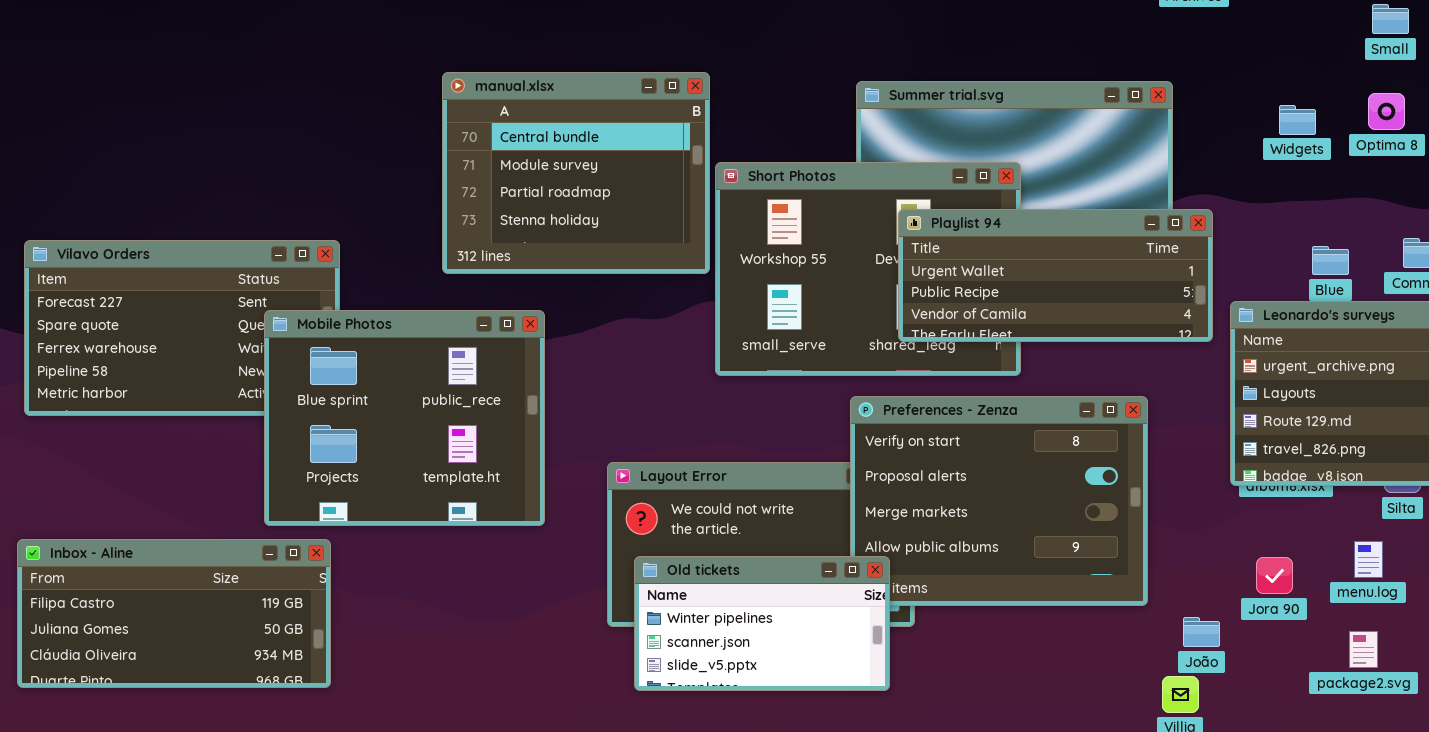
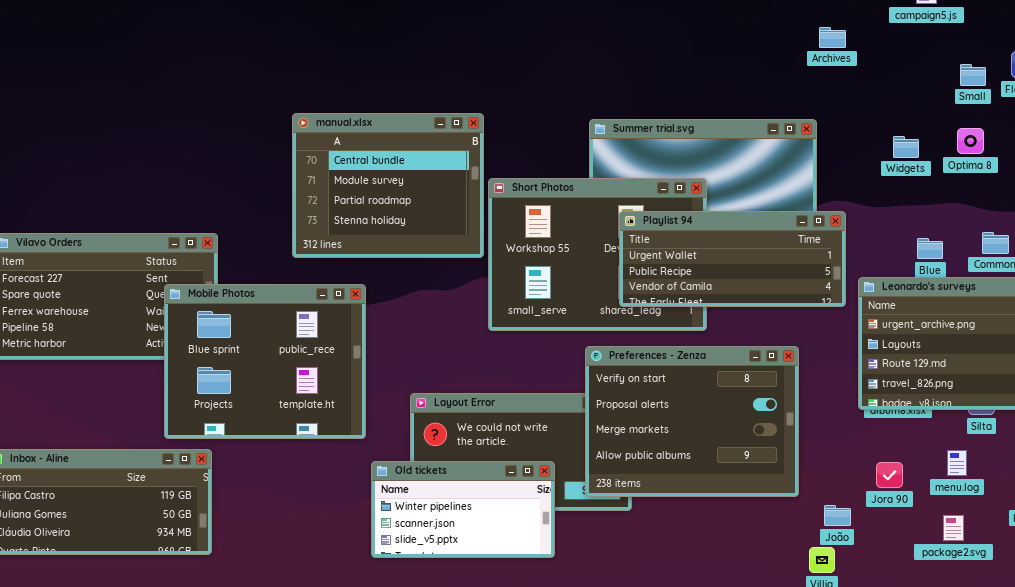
Old tickets: [634,556,890,691] -> [371,461,555,558], moved

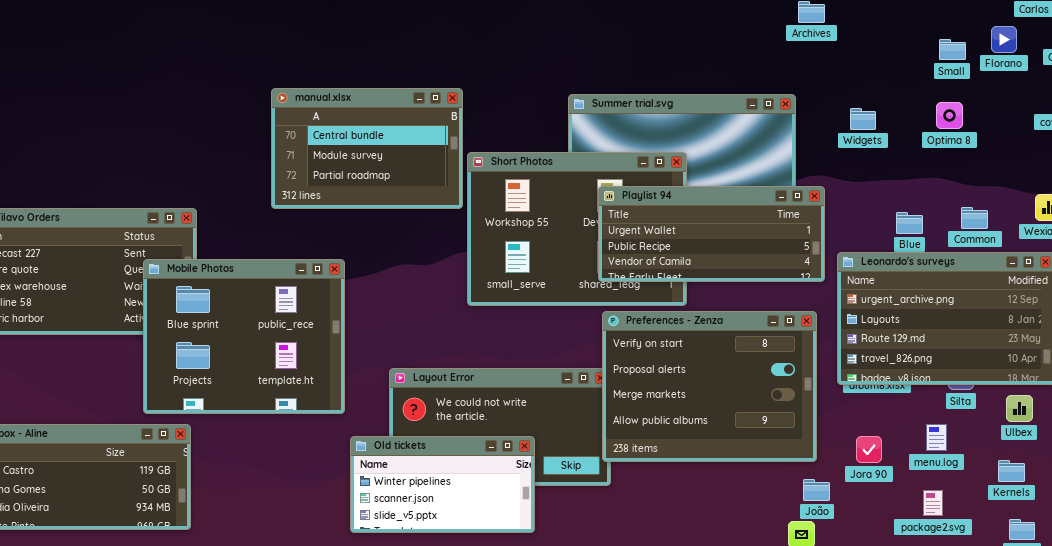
manual.xlsx: [292,113,484,258] -> [271,88,463,209], resized
Widgets: [893,136,919,158] -> [850,108,876,130], moved
Preferences - Zenza: [585,346,799,497] -> [602,311,817,462], moved

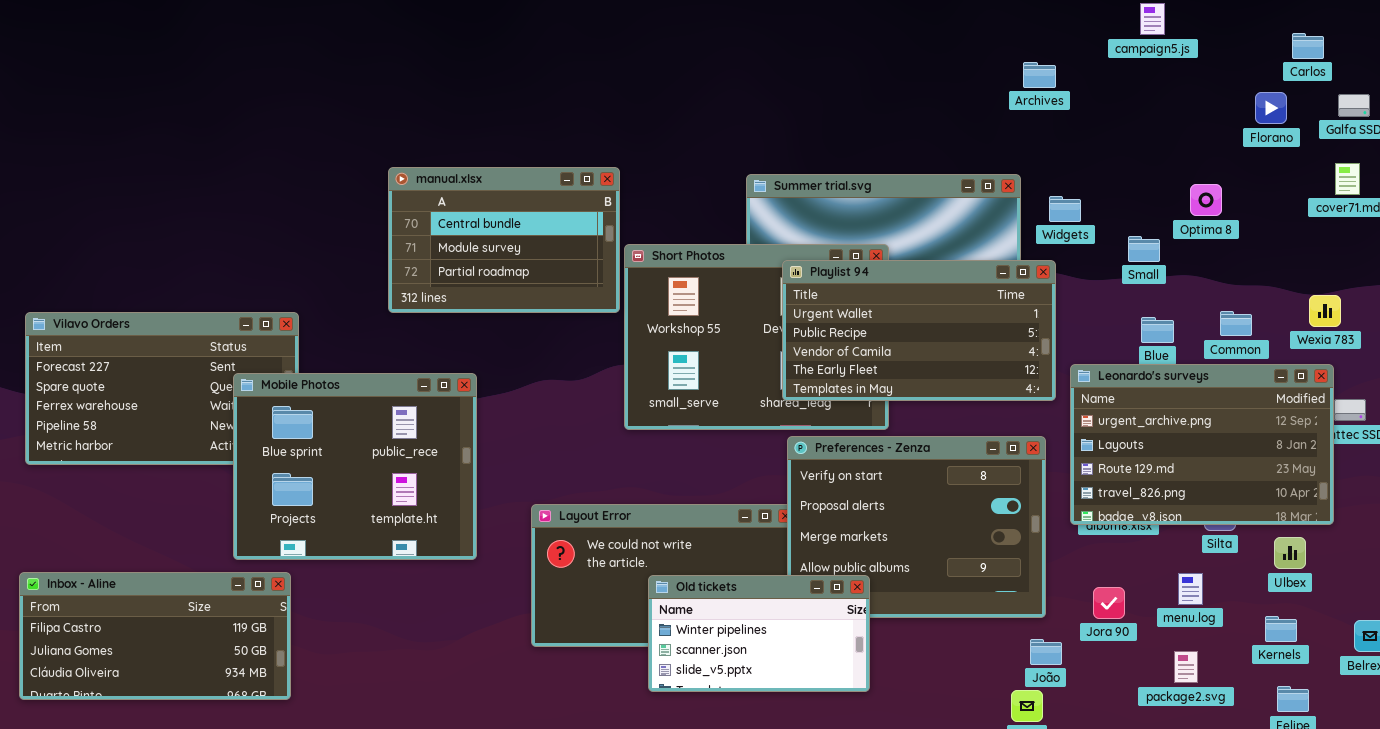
Small: [939,39,966,60] -> [1128,236,1160,262], moved
Widgets: [850,108,876,130] -> [1049,196,1081,222], moved
Playlist 94: [598,186,825,282] -> [782,260,1056,401], resized
Old tickets: [350,436,535,533] -> [648,575,870,692], moved

